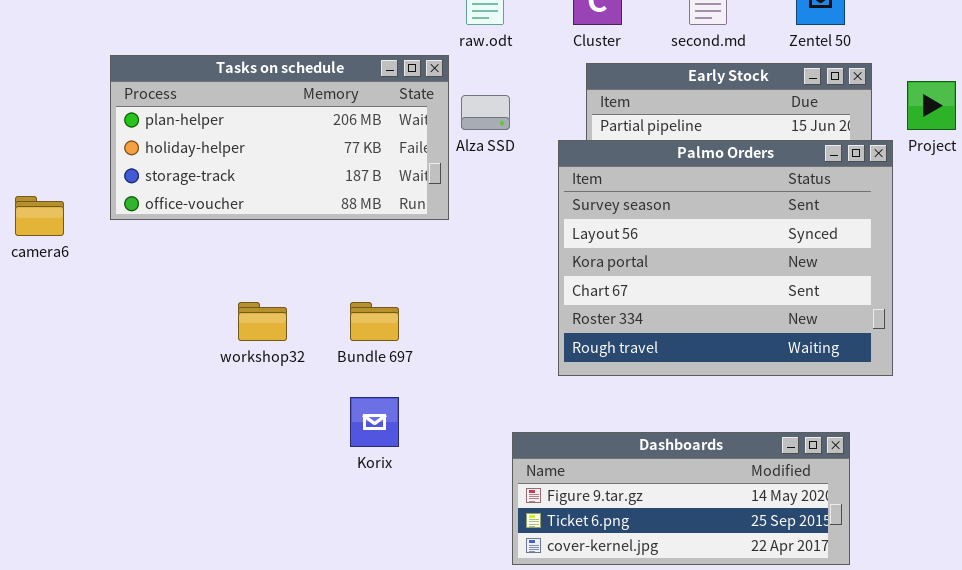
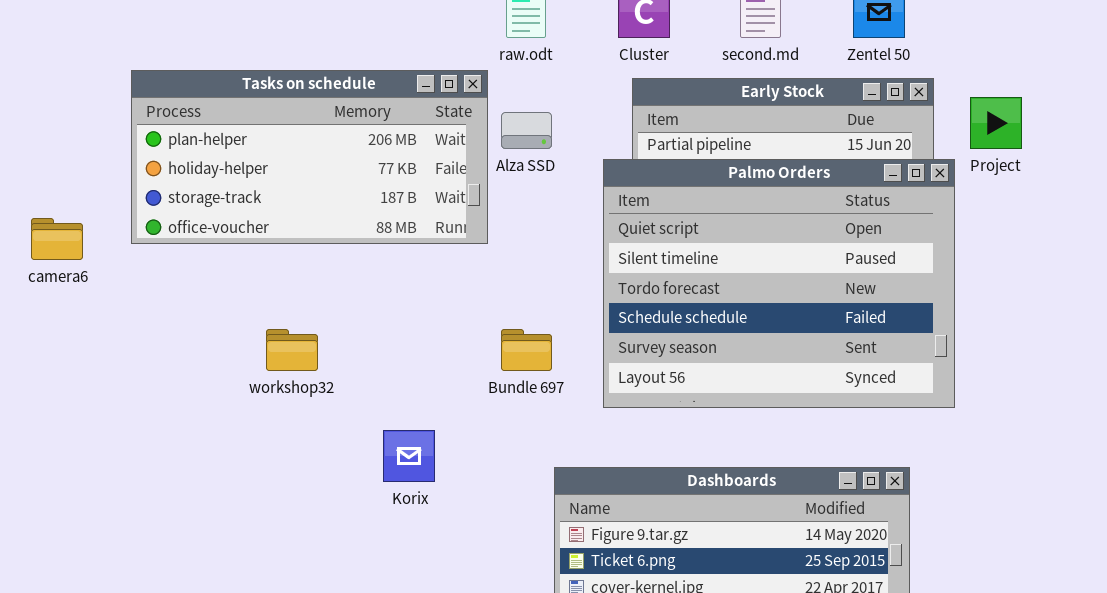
Palmo Orders: [558,140,893,376] -> [603,159,955,408], scrolled up 4 rows
Bundle 697: [350,302,399,341] -> [501,329,552,371], moved

